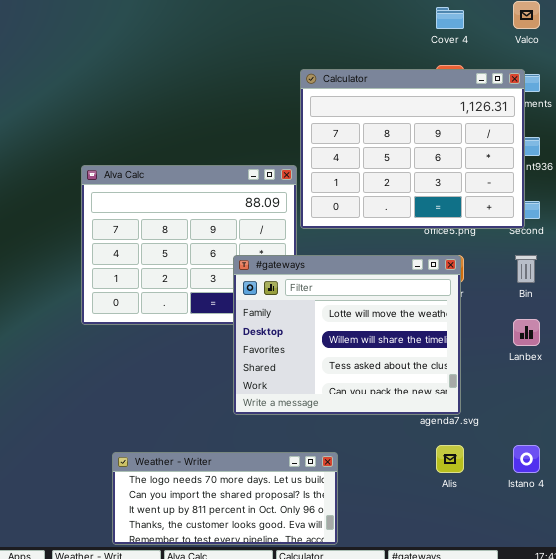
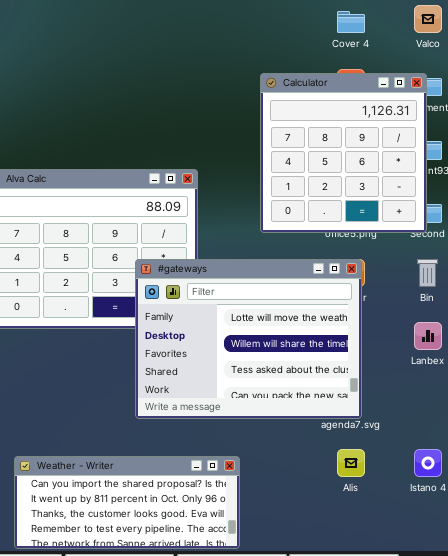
Calculator: [300,69,525,229] -> [260,73,427,233], resized
Weather - Writer: [112,452,338,545] -> [14,456,240,549], scrolled down 1 row

